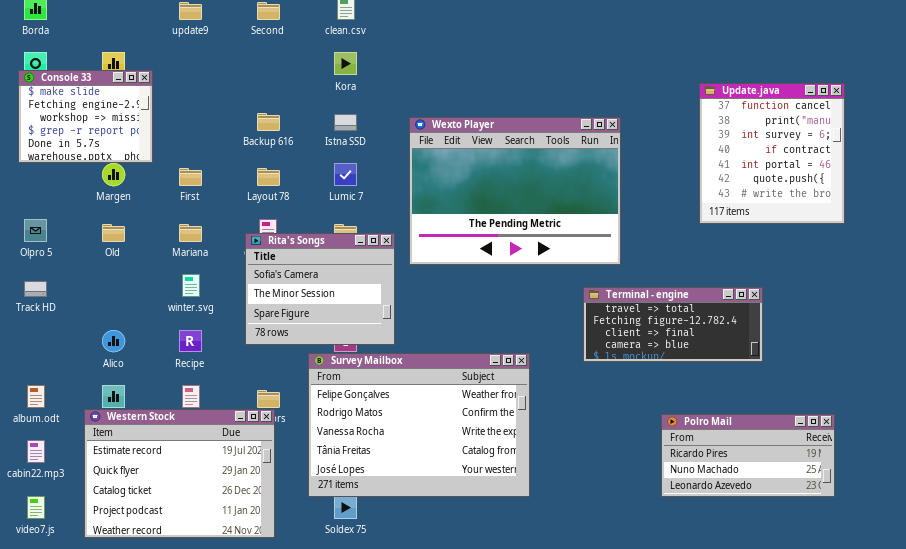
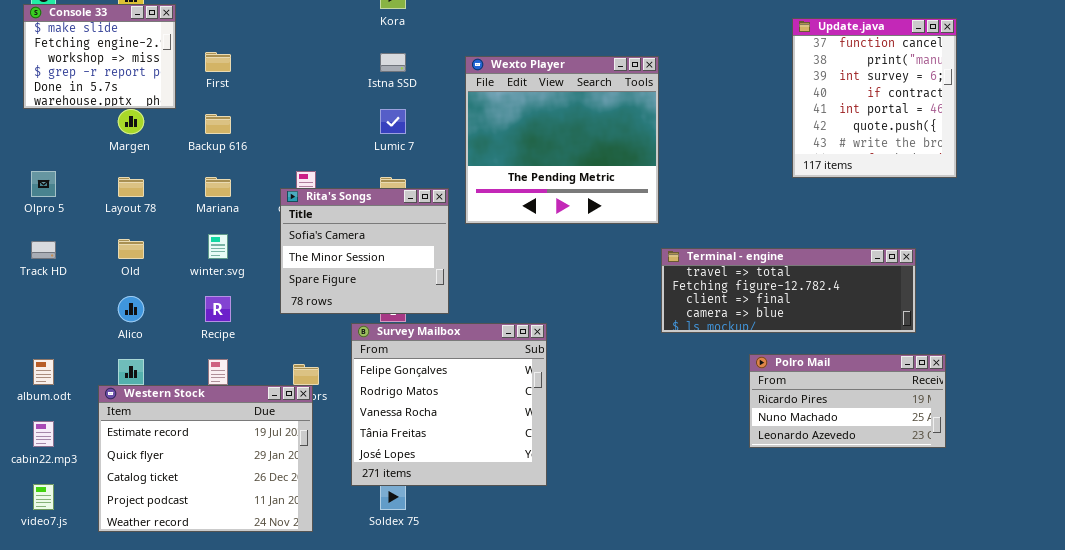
Backup 616: [257,113,280,131] -> [205,114,231,134], moved
Wexto Player: [409,117,621,265] -> [465,56,659,224], resized
First: [179,168,202,186] -> [205,52,231,72], moved
Layout 78: [257,168,280,186] -> [118,177,144,197], moved
Old: [102,224,125,242] -> [118,239,144,259], moved
Terminal - engine: [583,287,763,362] -> [661,248,916,333], resized
Survey Mailbox: [308,353,530,497] -> [351,323,547,486], resized
Polro Mail: [661,414,835,497] -> [749,354,946,448], moved

